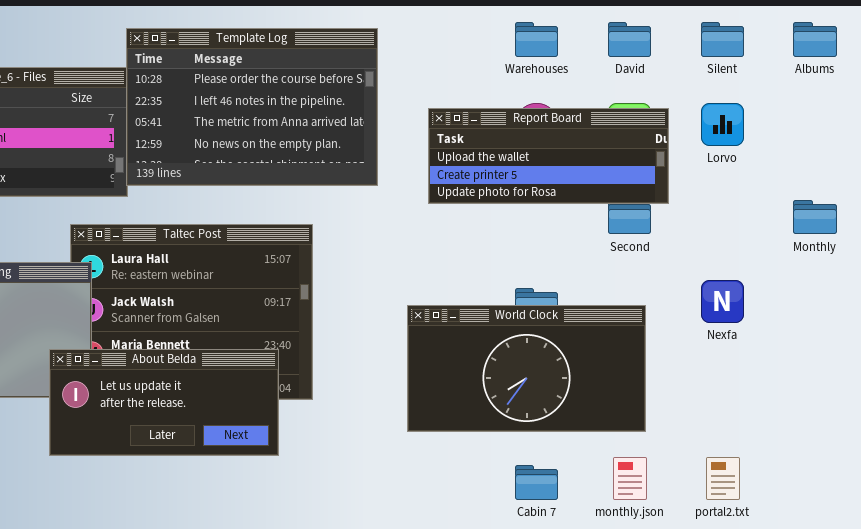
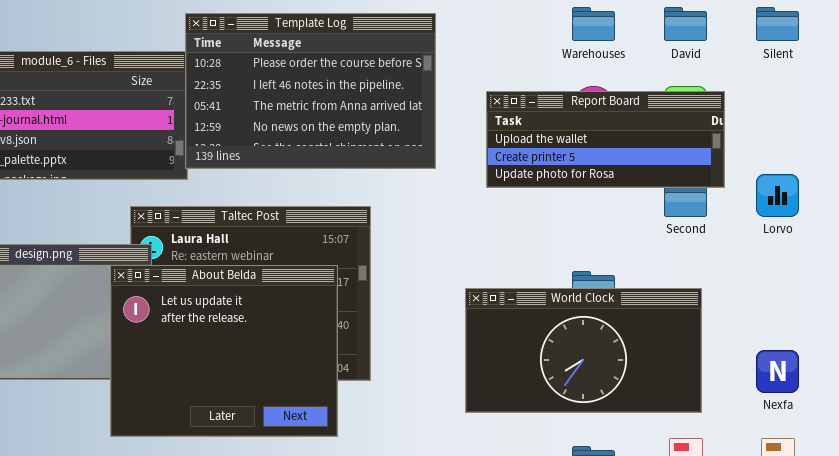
Lorvo: [701,103,744,146] -> [756,174,799,217], moved
Nexfa: [701,280,744,323] -> [756,350,799,393], moved
About Belda: [49,349,279,456] -> [110,265,338,437], resized

